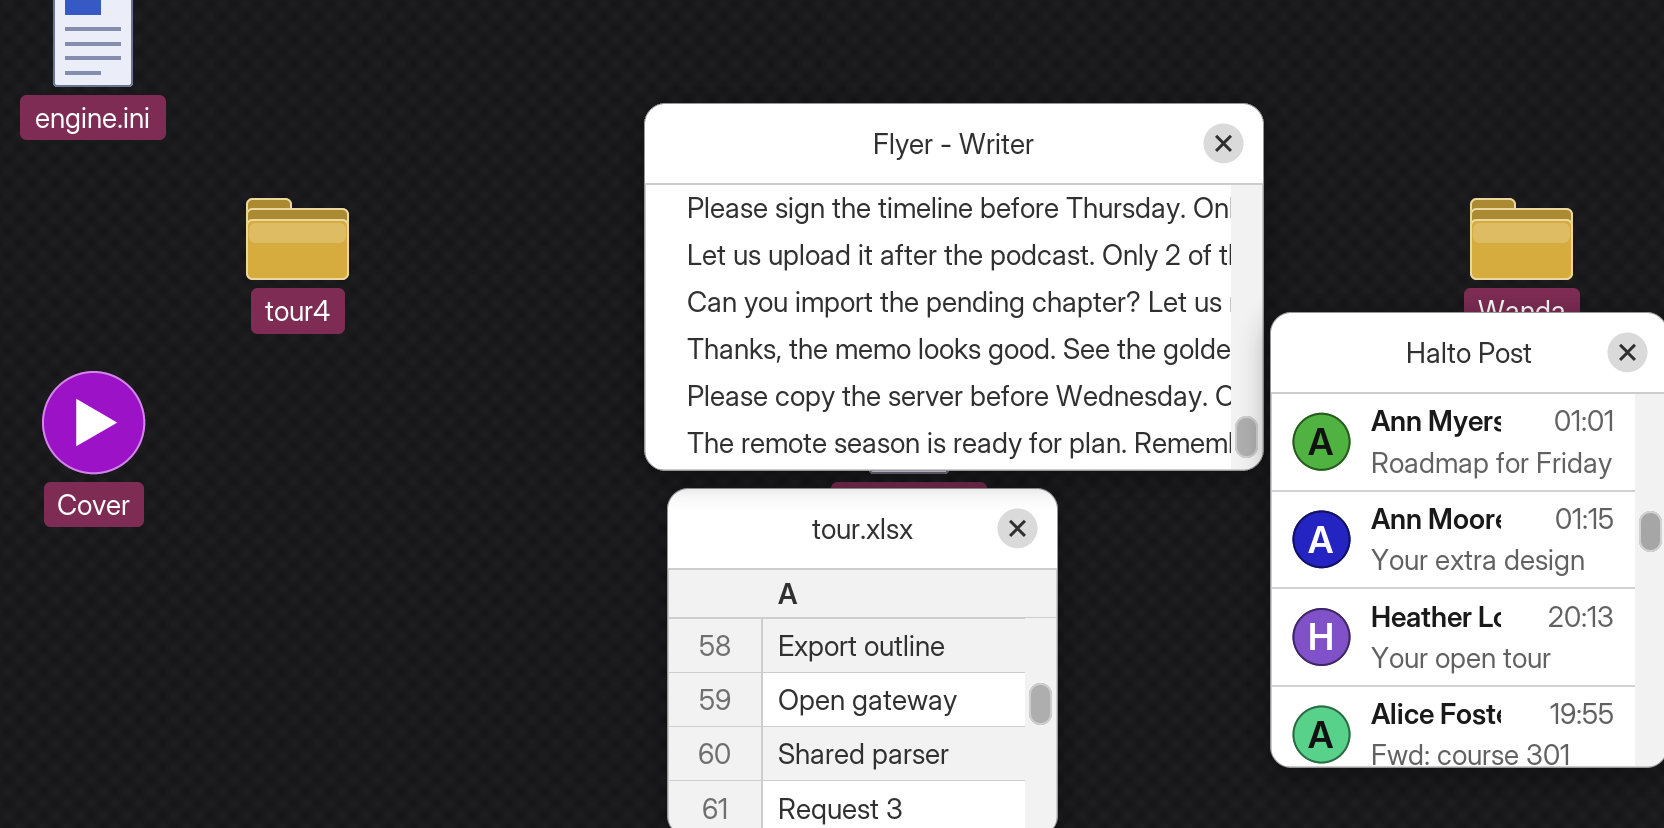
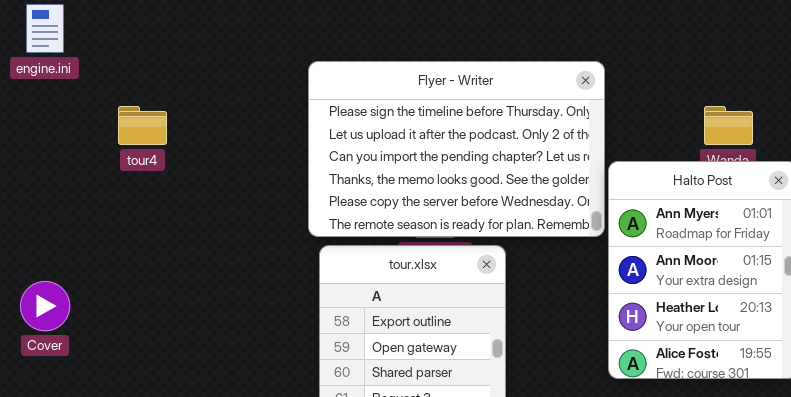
Cover: [42,371,145,474] -> [20,281,70,331], moved

